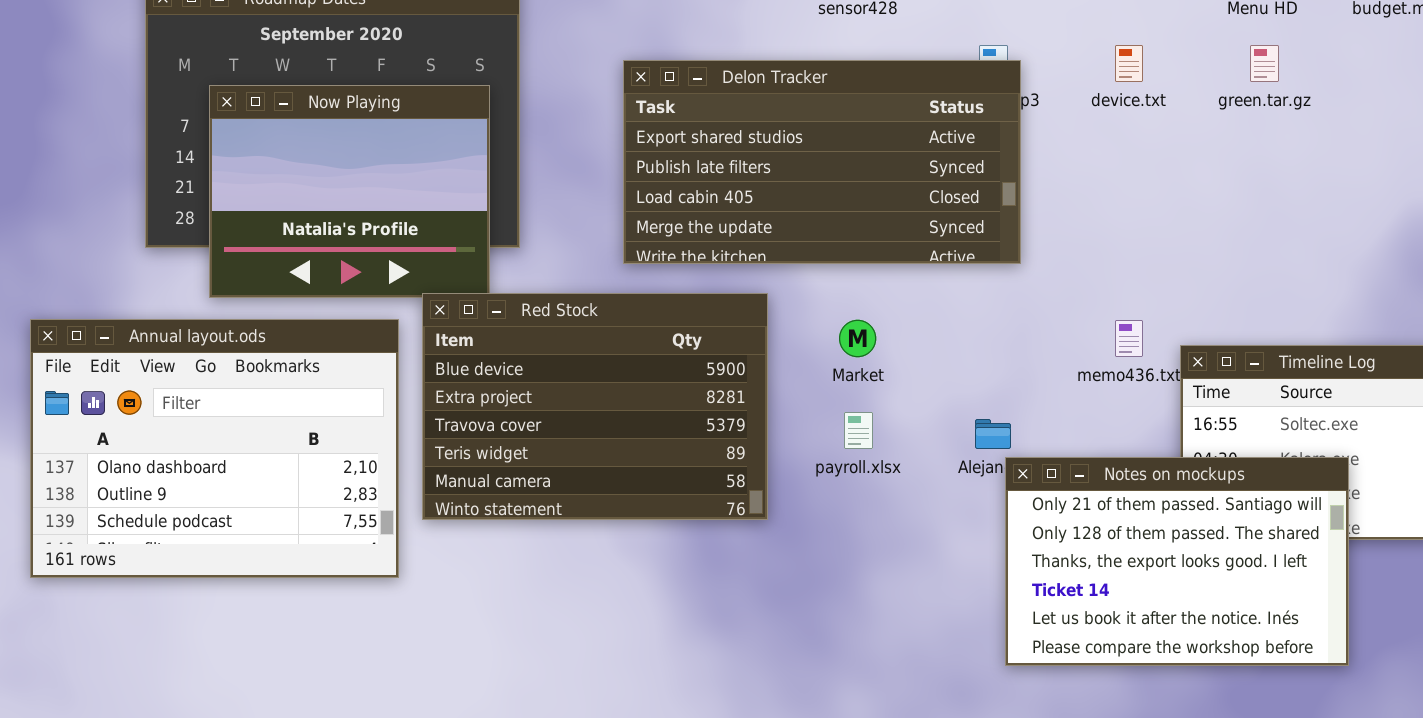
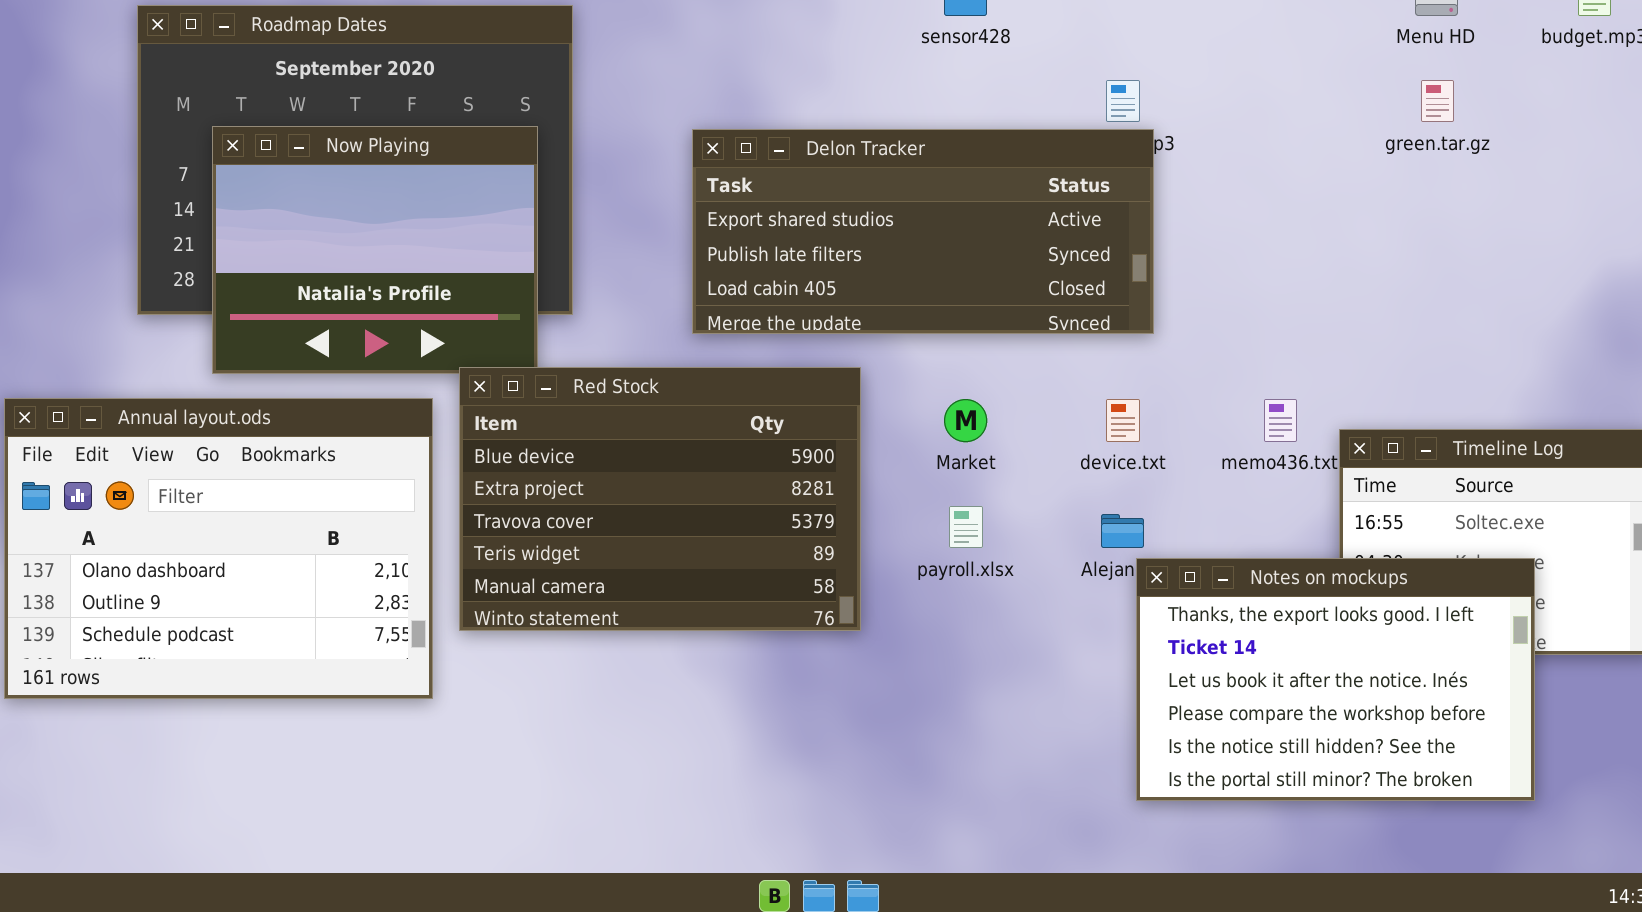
device.txt: [1115,45,1143,82] -> [1106,399,1140,442], moved
Delon Tracker: [623,60,1021,264] -> [692,129,1154,334], resized
Notes on mockups: [1005,457,1349,666] -> [1136,558,1535,801], scrolled down 2 rows

